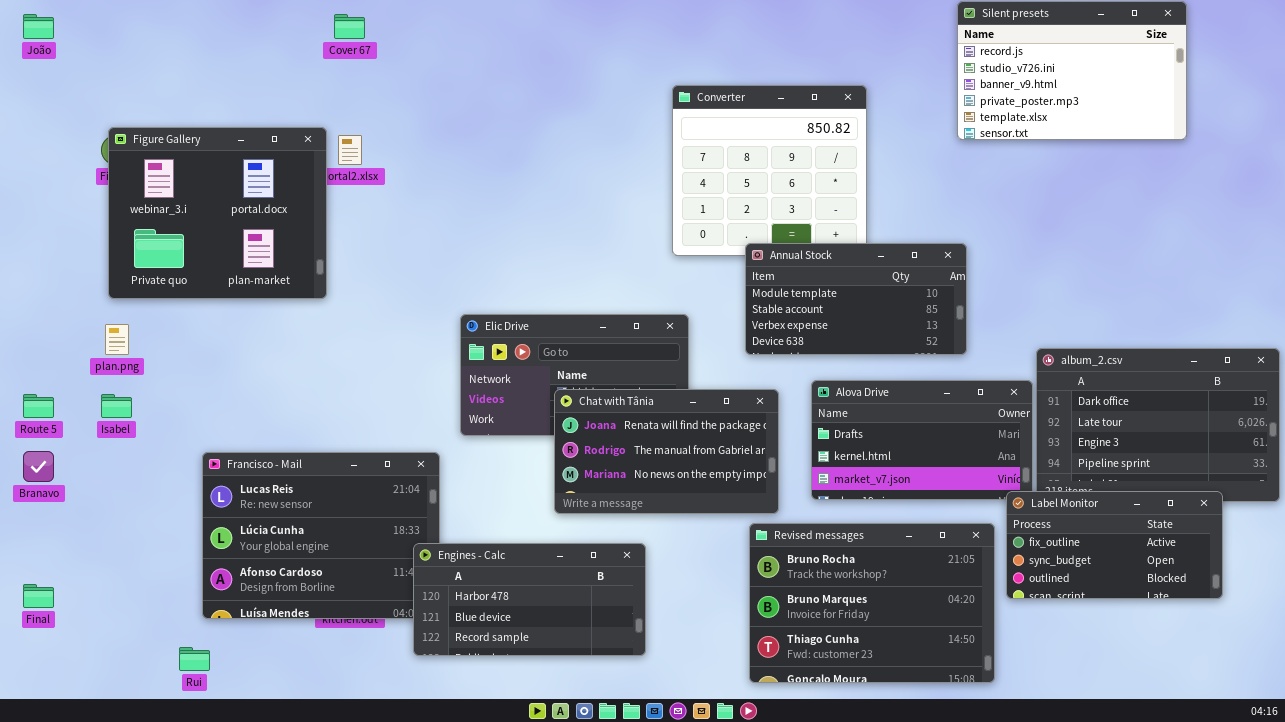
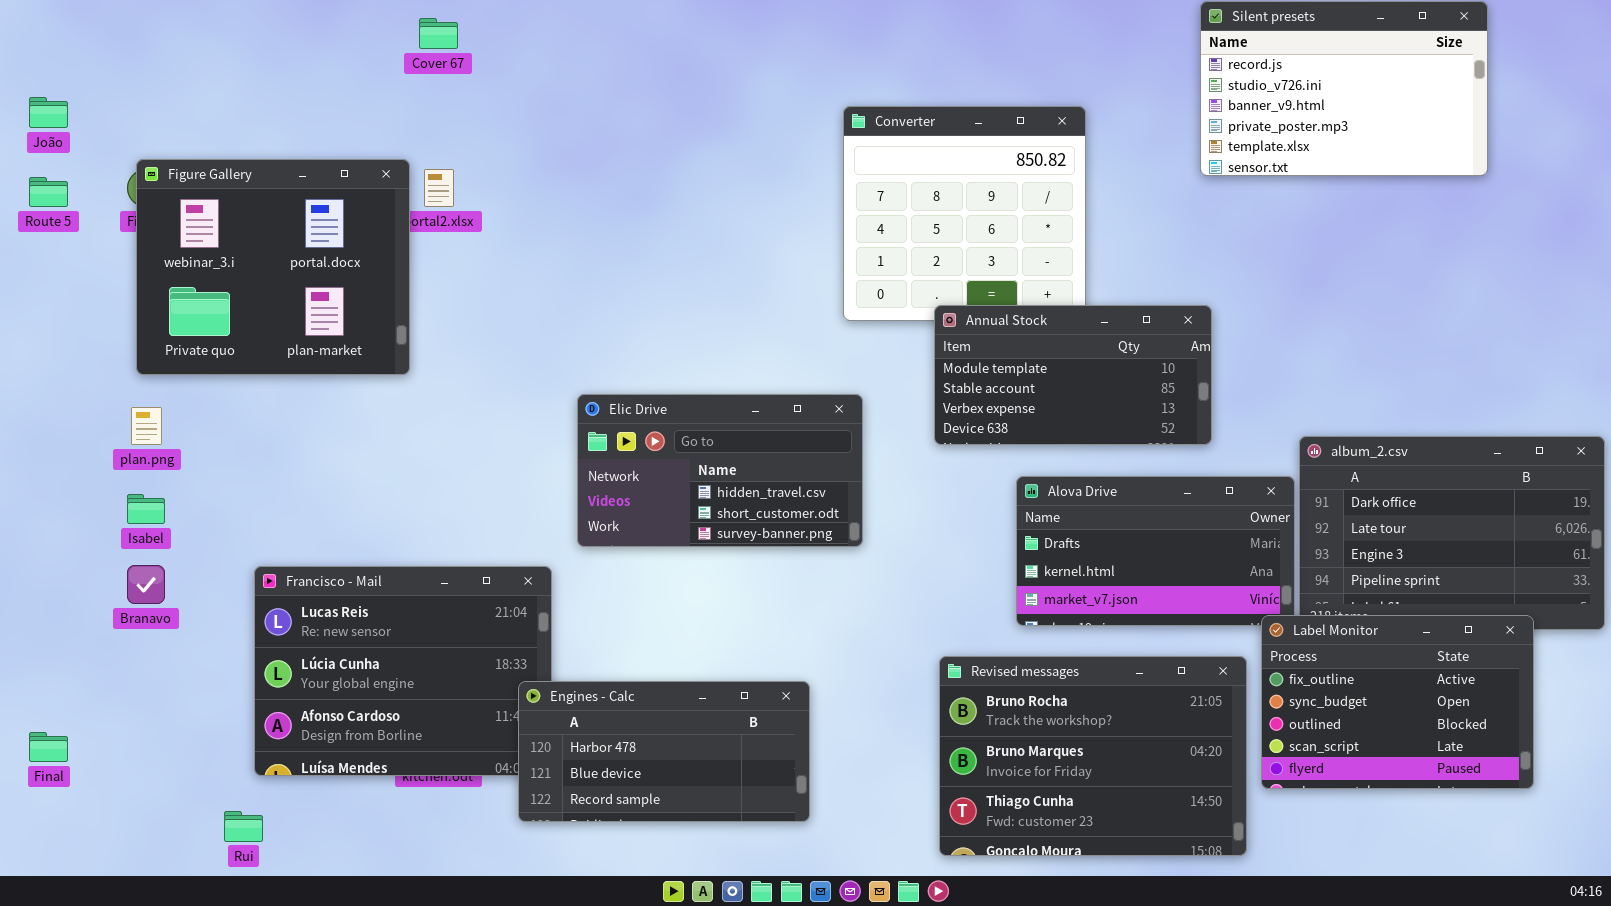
João: [23,14,54,39] -> [29,97,68,128], moved
Chat with Tânia: [554,389,779,514] -> none, closed
Route 5: [23,394,54,418] -> [29,177,68,207], moved
Branavo: [23,451,54,482] -> [127,565,165,604], moved
Label Monitor: [1006,491,1223,599] -> [1261,615,1534,789], resized

